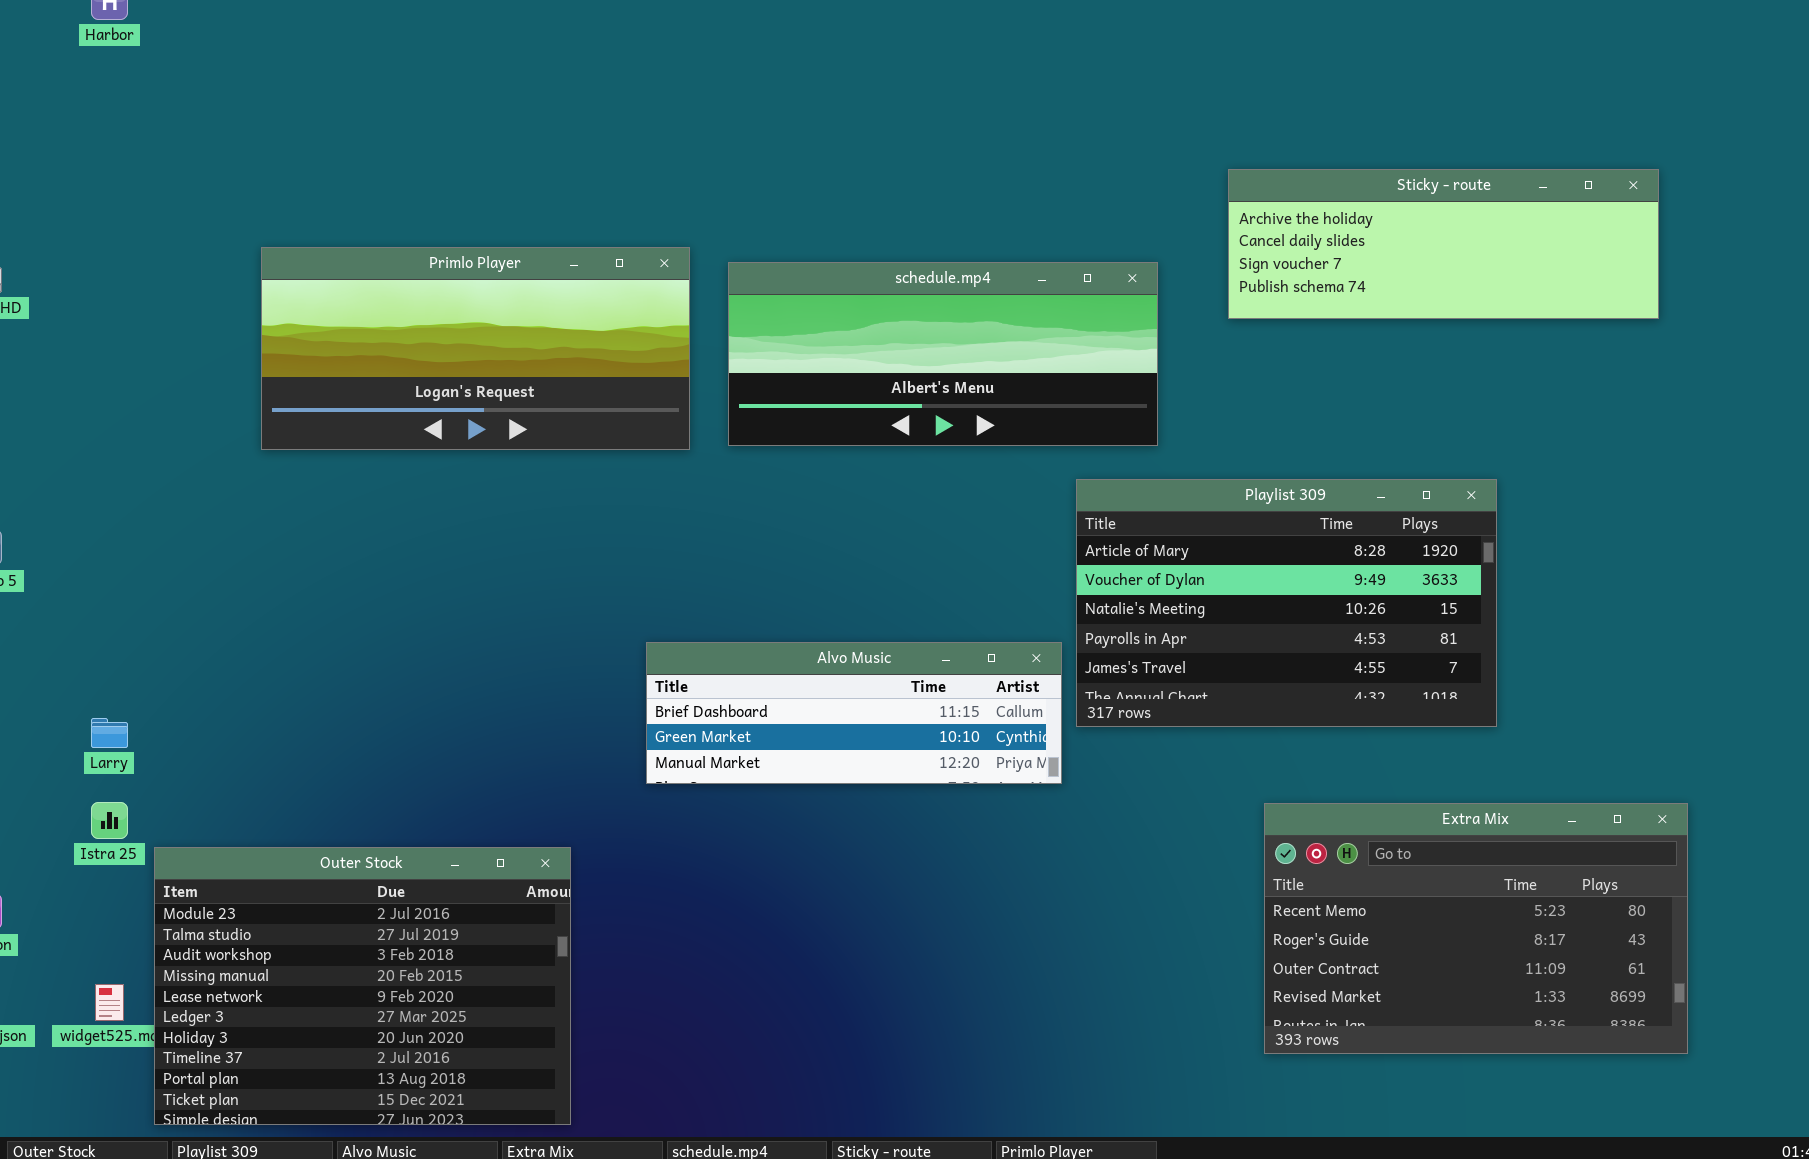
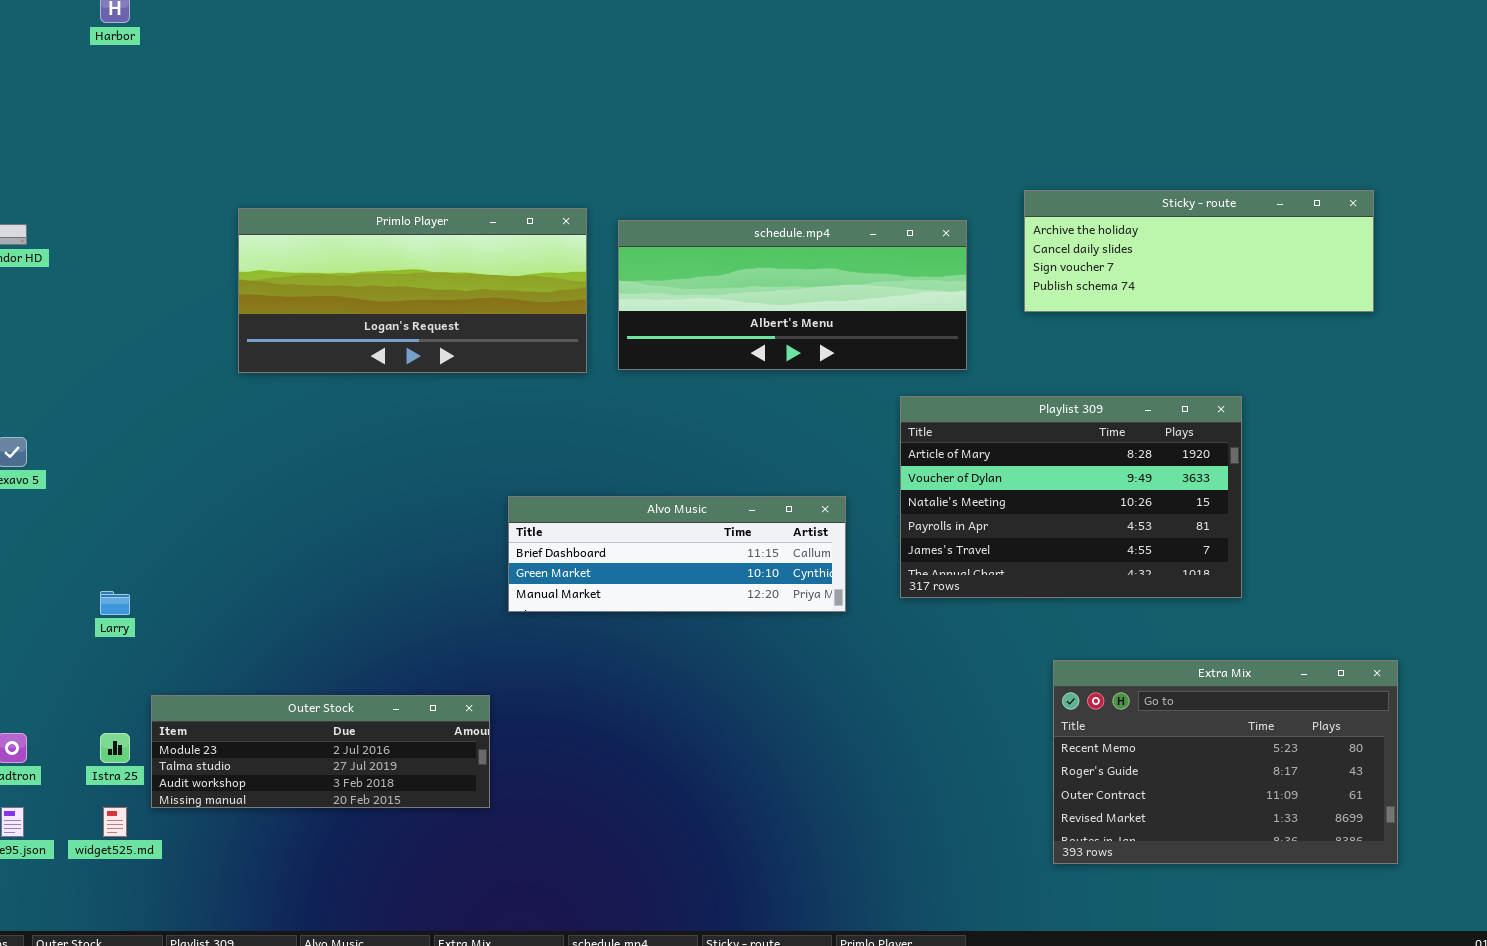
Sticky - route: [1228,169,1659,319] -> [1024,190,1374,312], moved
Alvo Music: [646,642,1062,784] -> [508,496,846,612], moved
Istra 25: [91,802,128,839] -> [100,733,130,763], moved
Outer Stock: [154,847,571,1125] -> [151,695,490,808], resized

